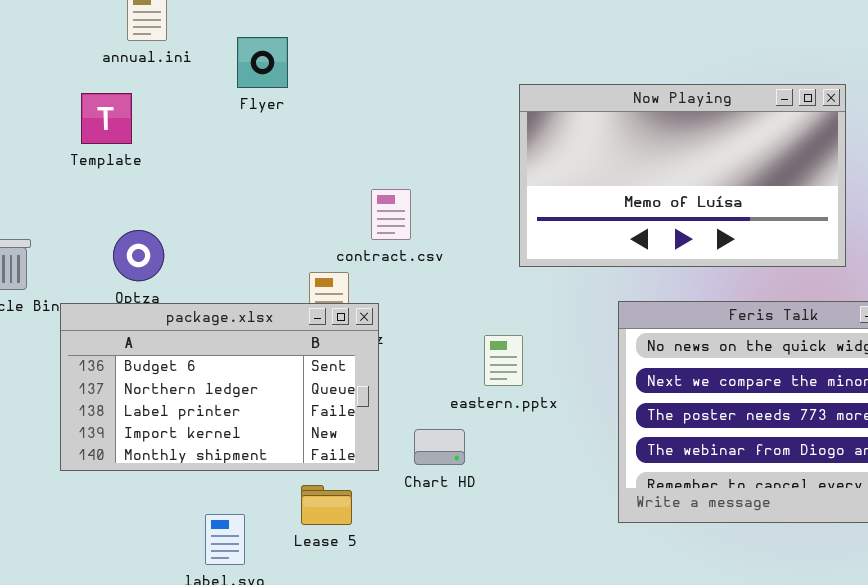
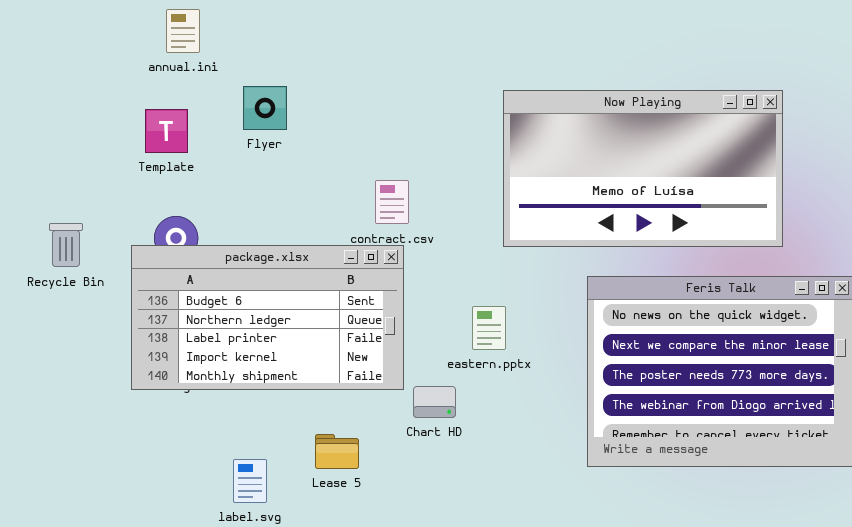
Flyer: [237,37,288,88] -> [243,86,287,130], moved
Template: [81,93,132,144] -> [145,109,188,153], moved
package.xlsx: [60,303,379,471] -> [131,245,404,390], moved

